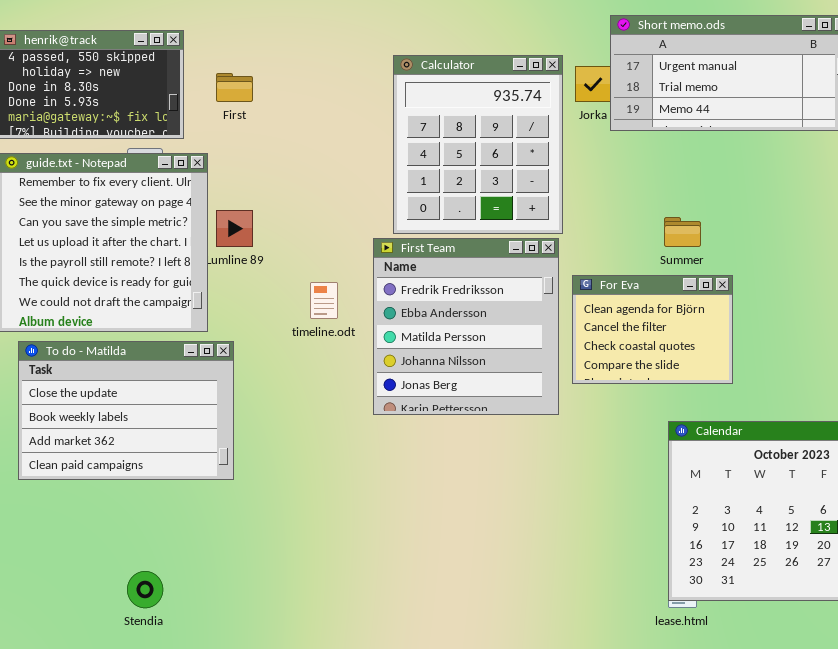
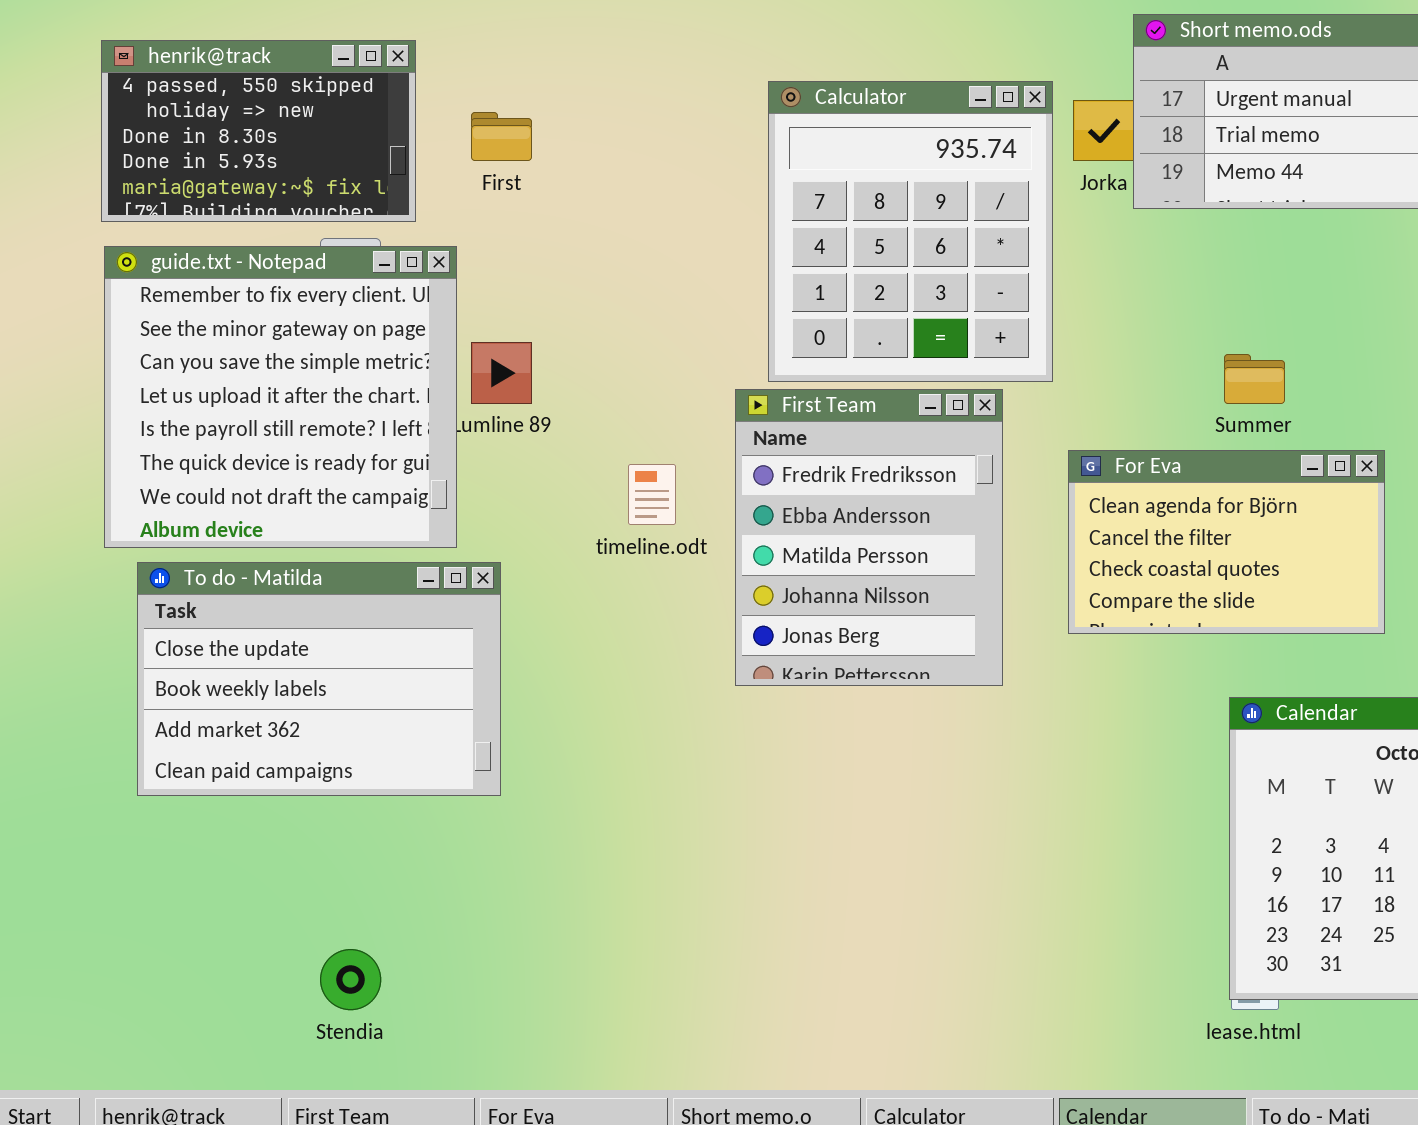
First Team: [373,238,559,415] -> [735,389,1003,686], resized
For Eva: [572,275,733,384] -> [1068,450,1385,634], resized

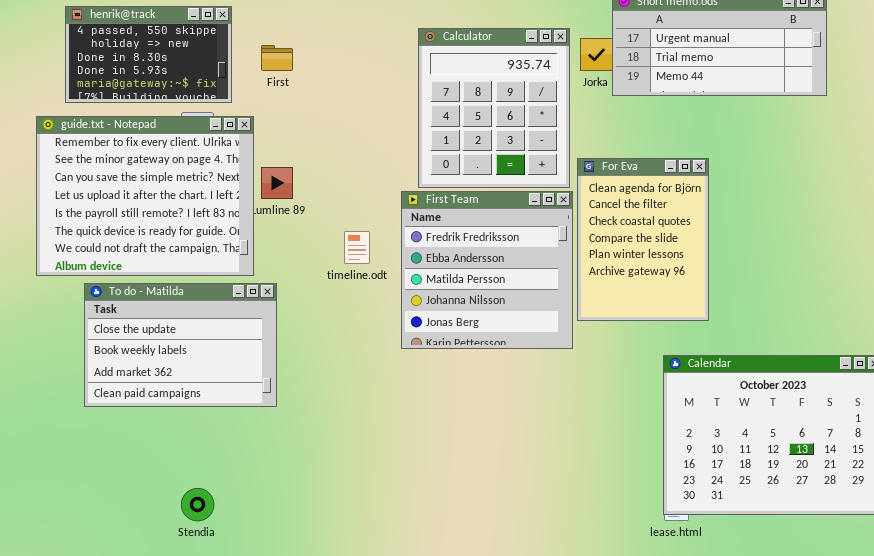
guide.txt - Notepad: [104,246,457,548] -> [36,116,254,276], resized
First Team: [735,389,1003,686] -> [401,191,573,349], resized
For Eva: [1068,450,1385,634] -> [577,158,709,321], resized

